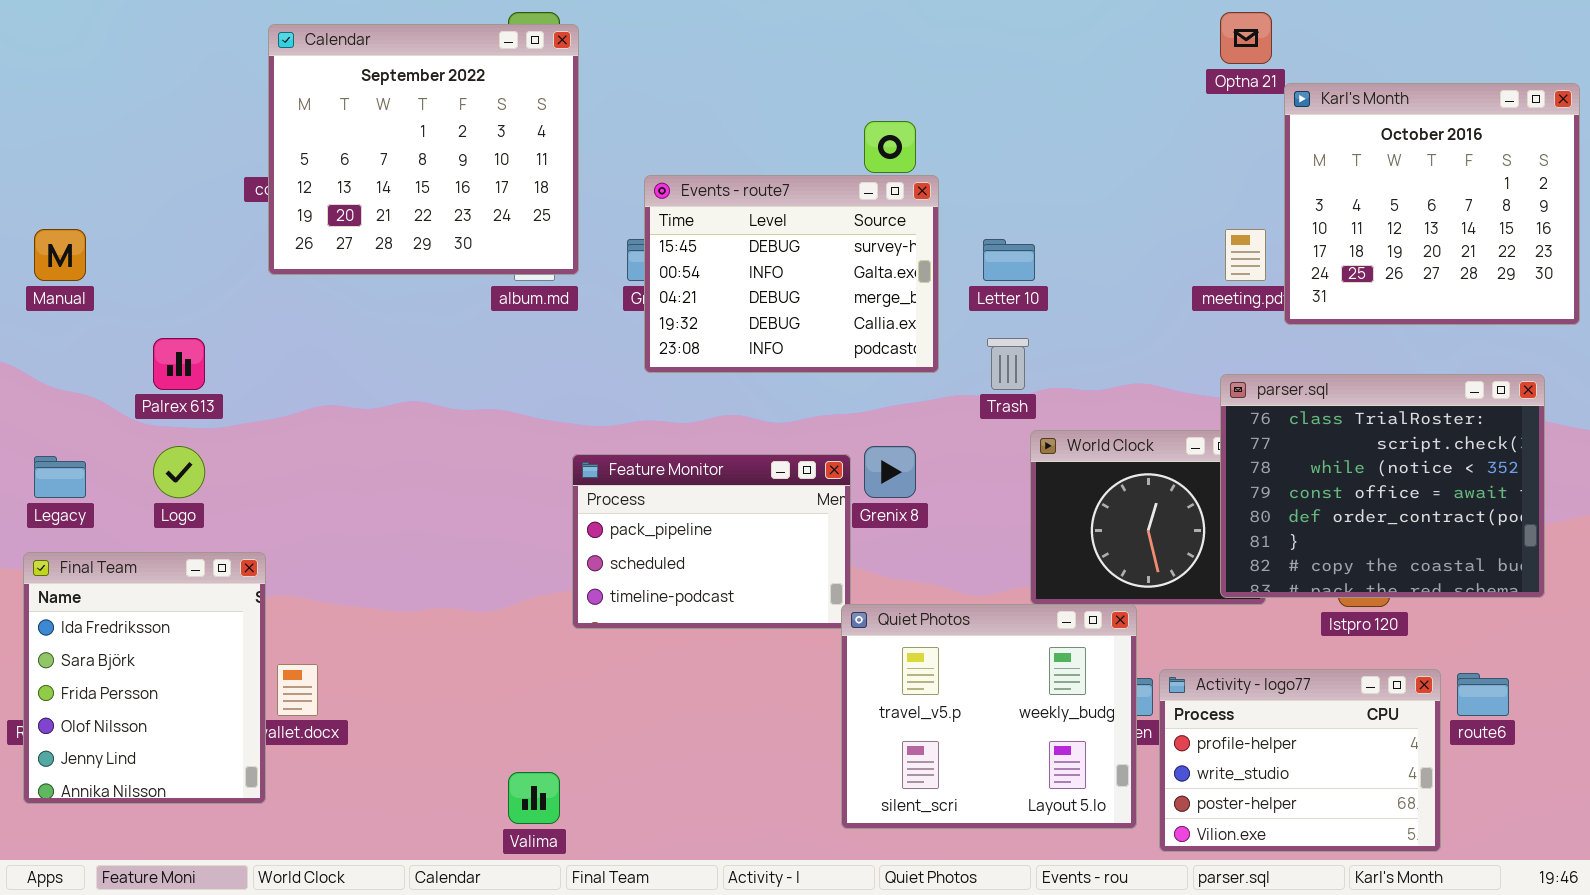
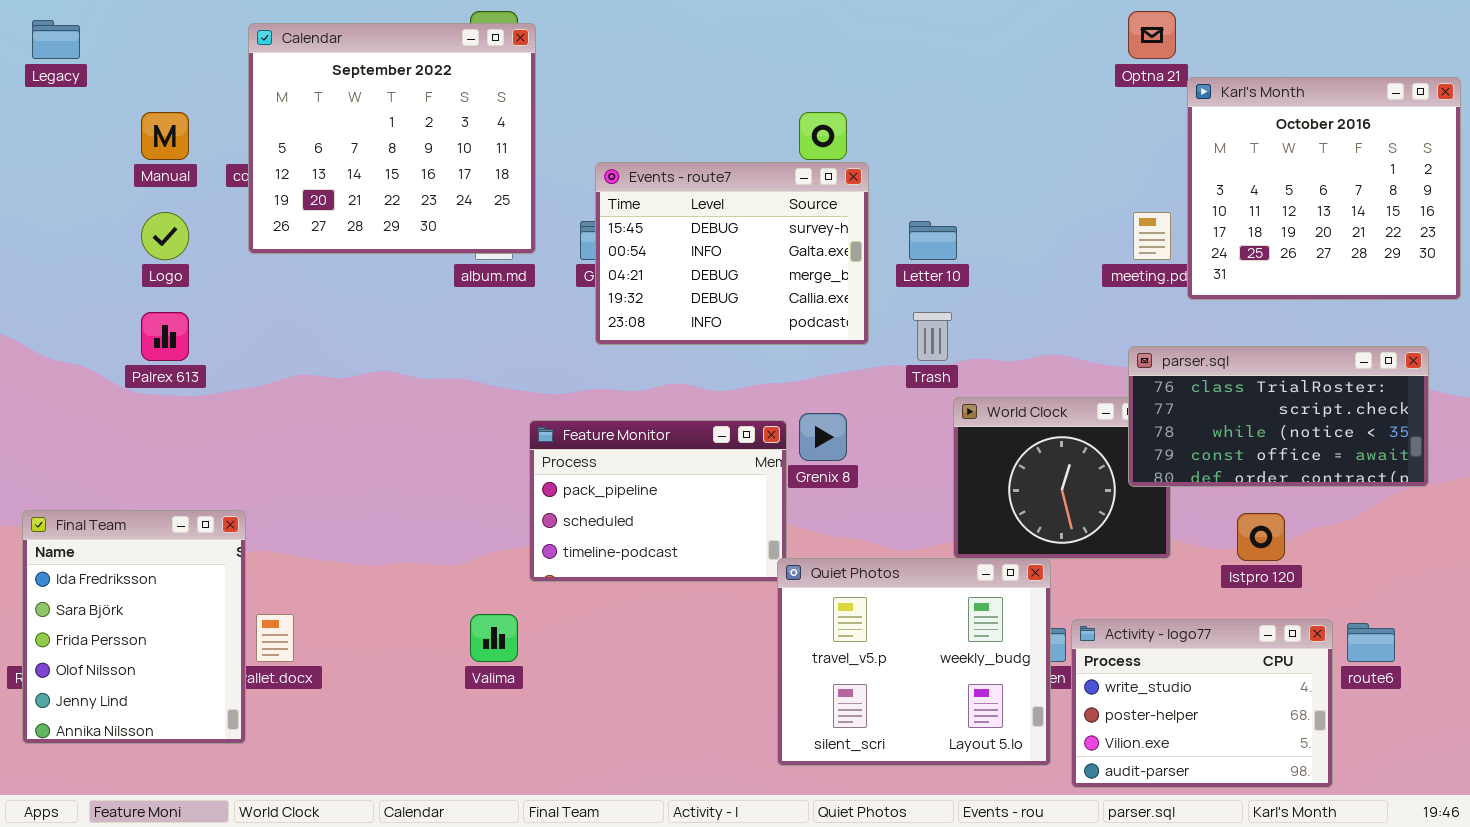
Manual: [34,229,86,281] -> [141,112,189,160], moved
parser.sql: [1220,374,1545,598] -> [1128,346,1429,487], resized
Logo: [153,446,205,498] -> [141,212,189,260], moved
Legacy: [34,456,86,498] -> [32,20,80,59], moved
Activity - logo77: [1159,669,1441,852] -> [1071,619,1333,788], scrolled down 1 row
Valima: [508,772,560,824] -> [470,614,518,662], moved

